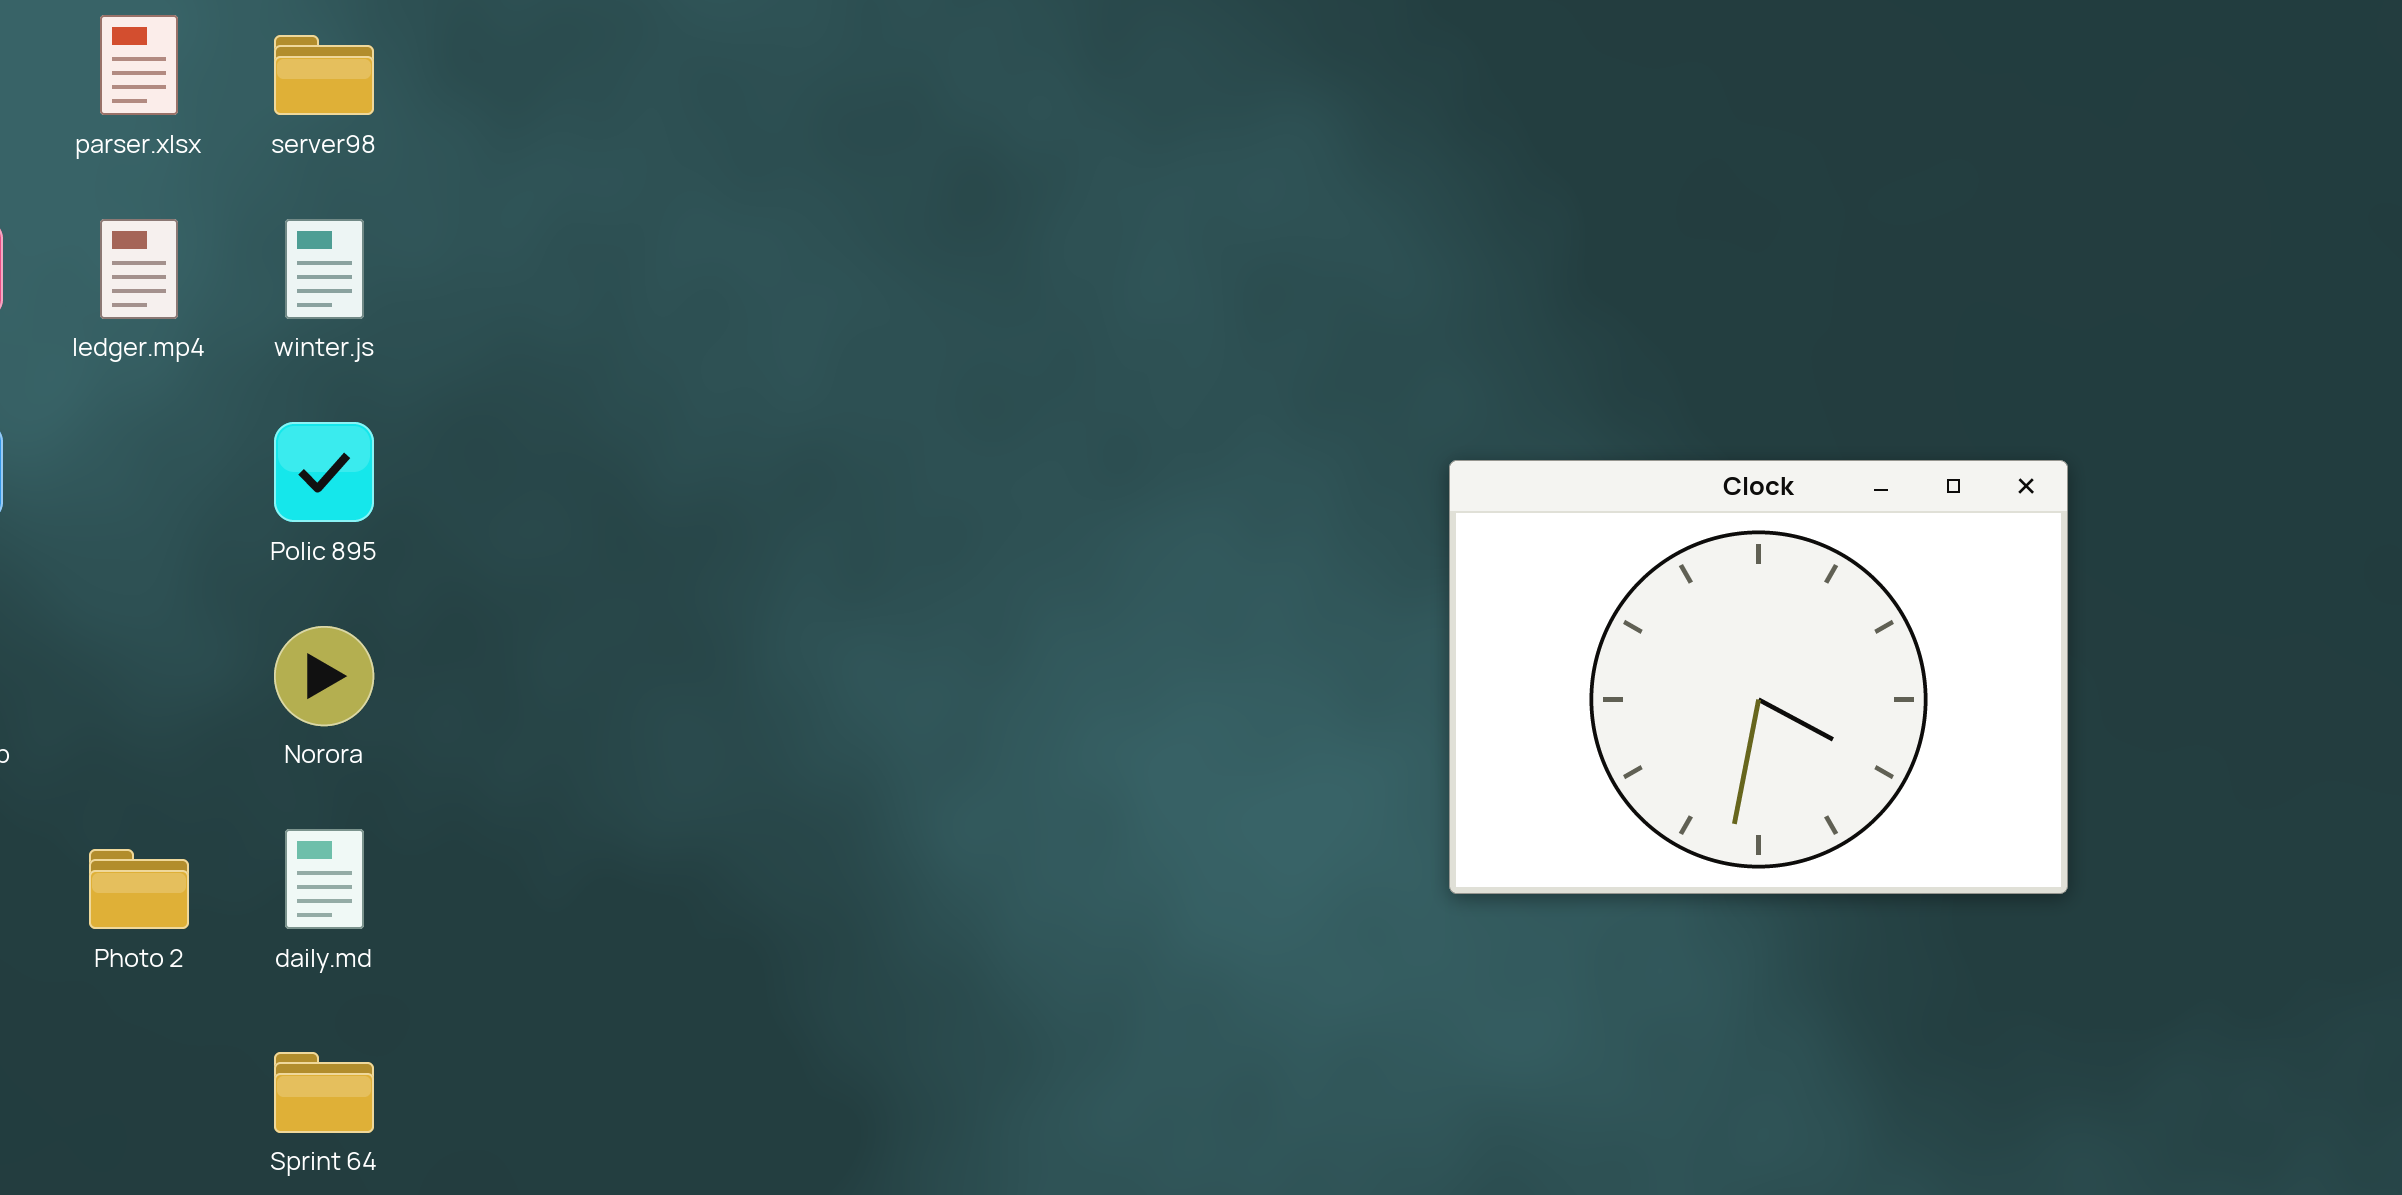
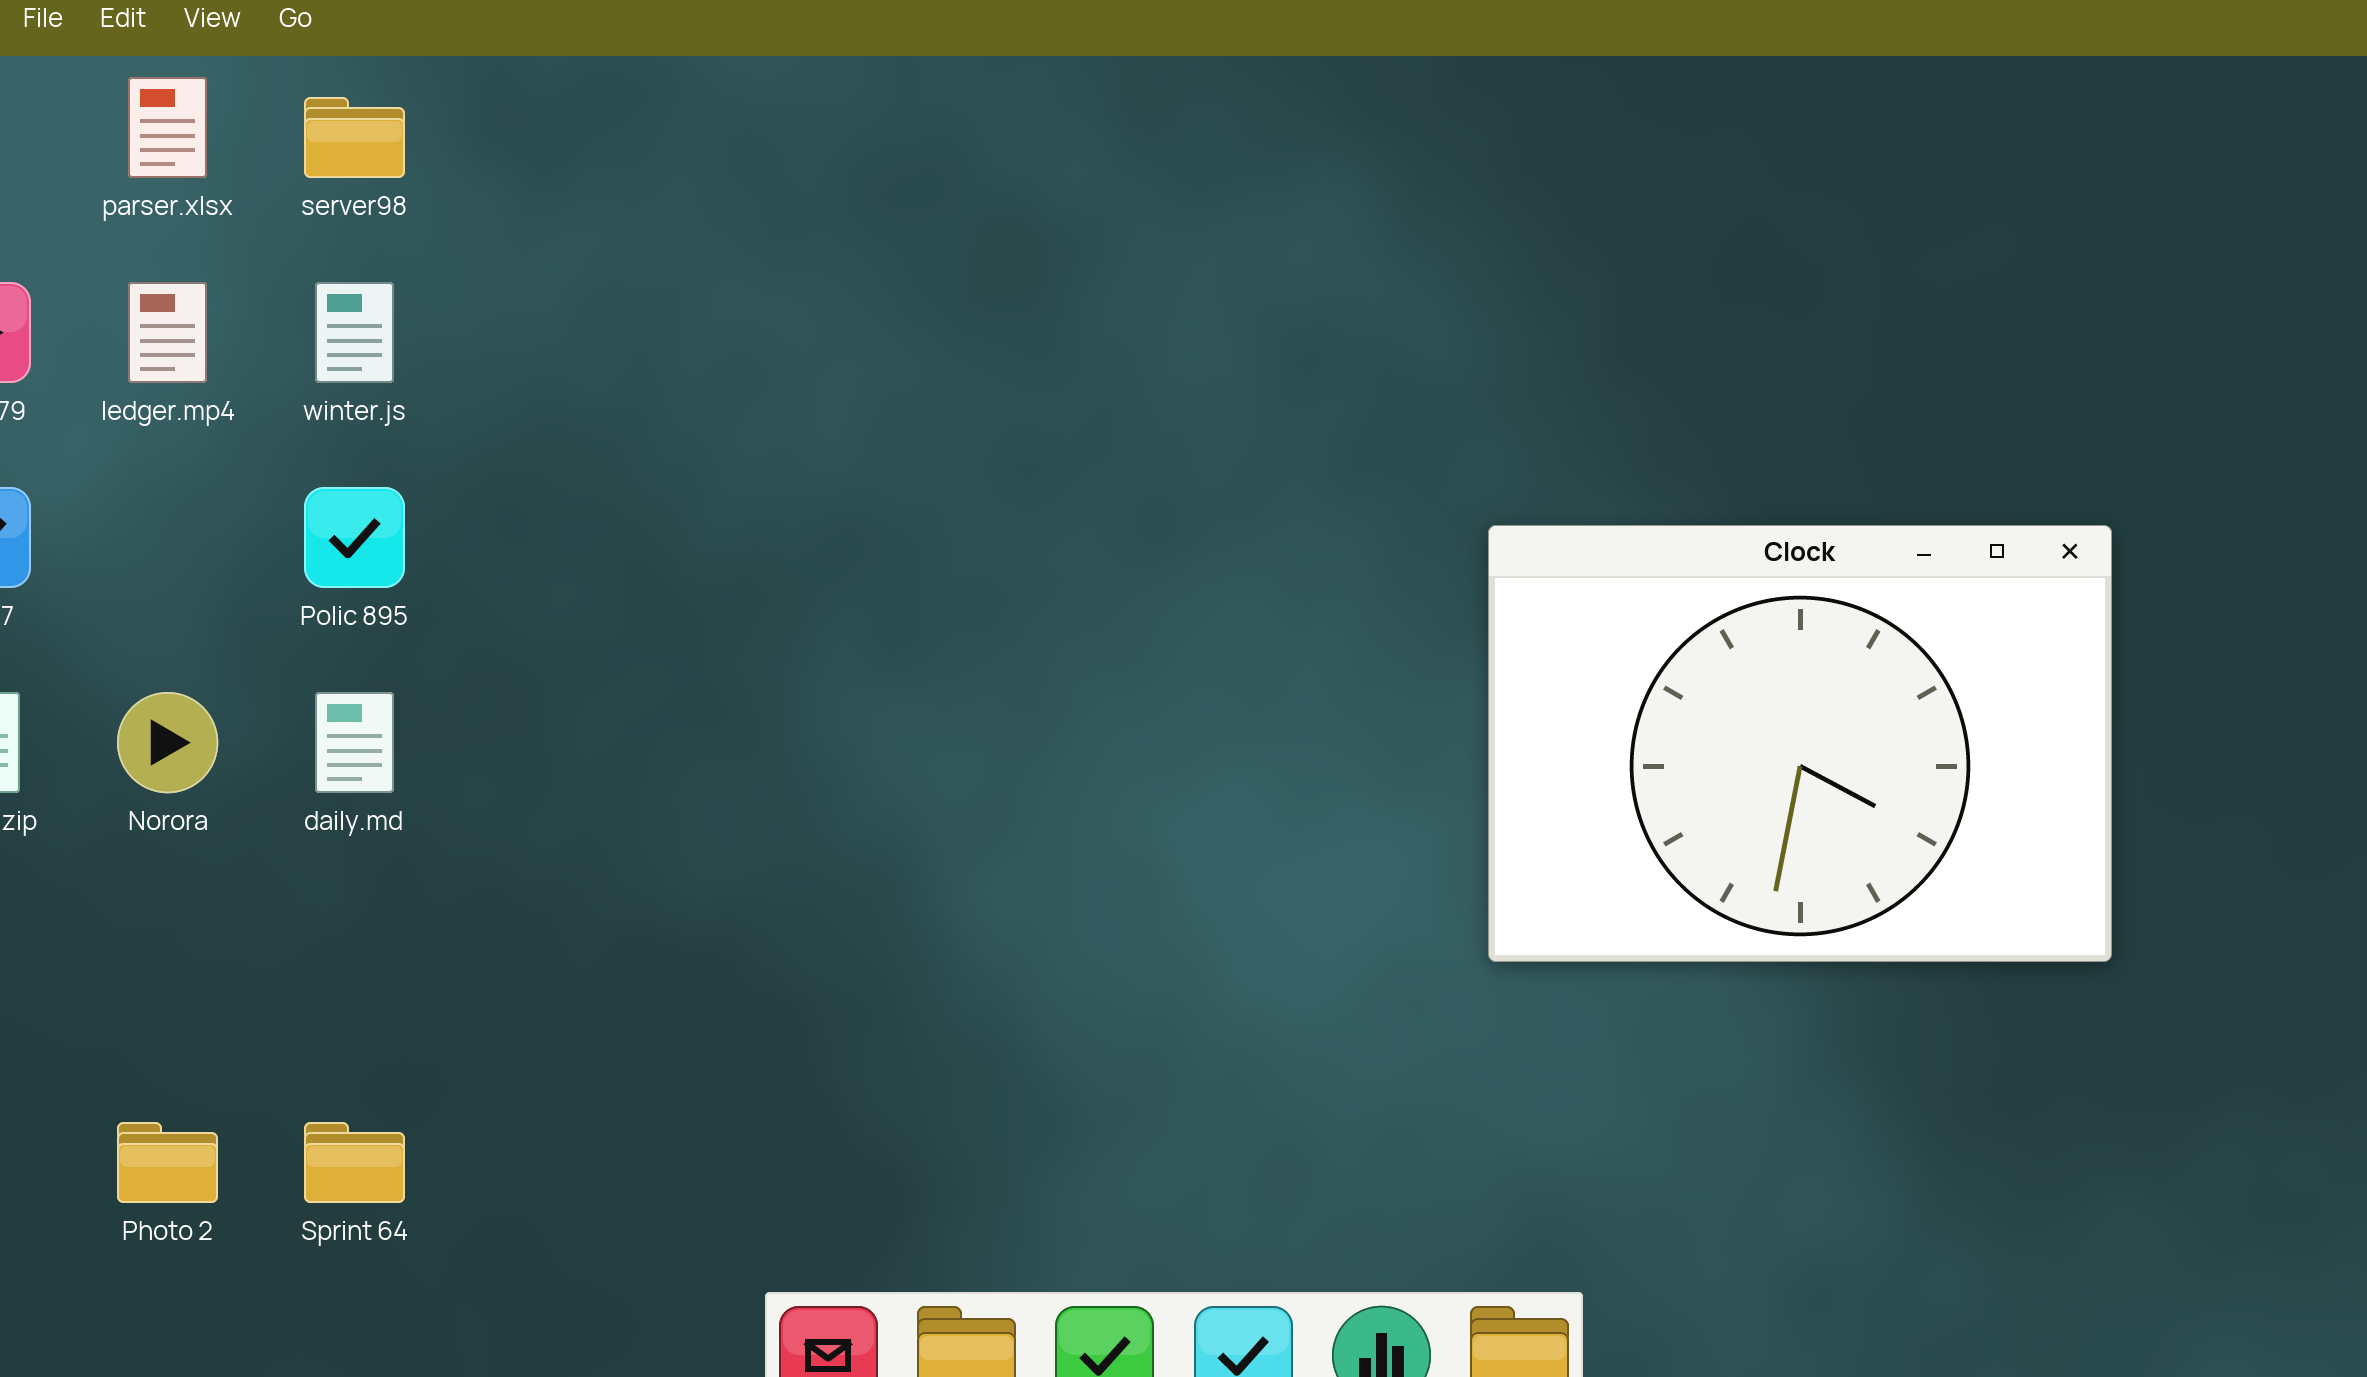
Norora: [274,626,374,726] -> [117,692,218,793], moved
daily.md: [285,829,364,929] -> [315,692,394,793], moved
Photo 2: [89,849,189,929] -> [117,1122,218,1203], moved

